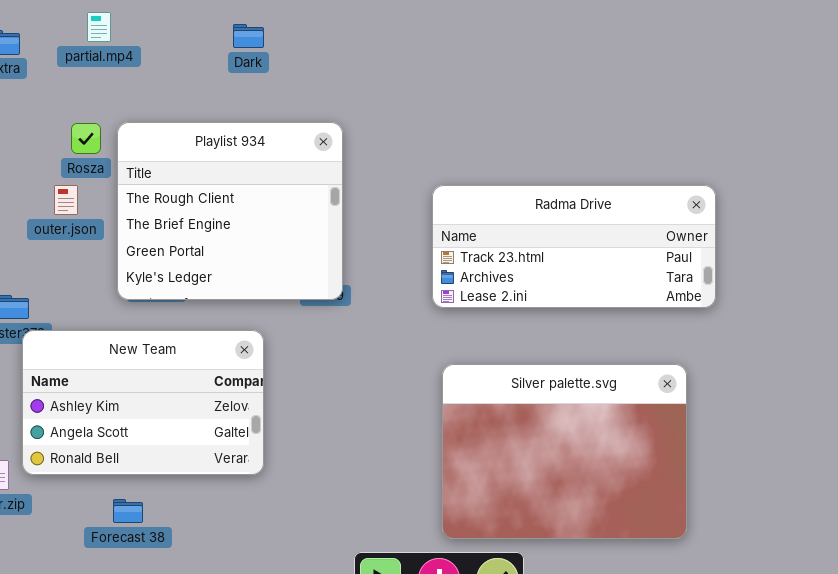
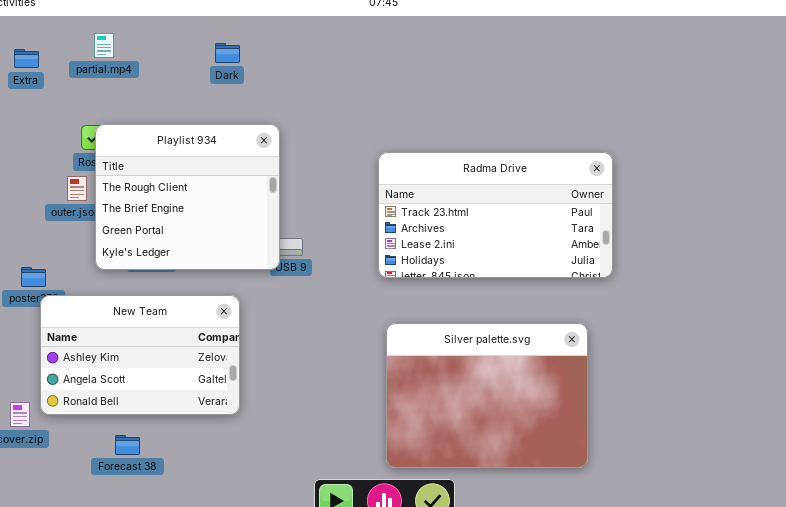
Playlist 934: [117,122,343,300] -> [95,124,280,270], moved
Radma Drive: [432,185,716,308] -> [378,152,613,278], resized

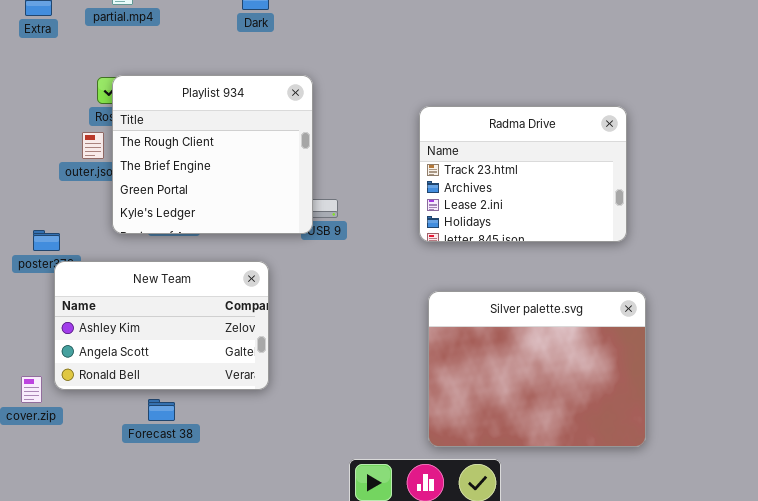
Radma Drive: [378,152,613,278] -> [419,106,627,242], resized
Forecast 38: [115,435,140,455] -> [148,399,175,421], moved

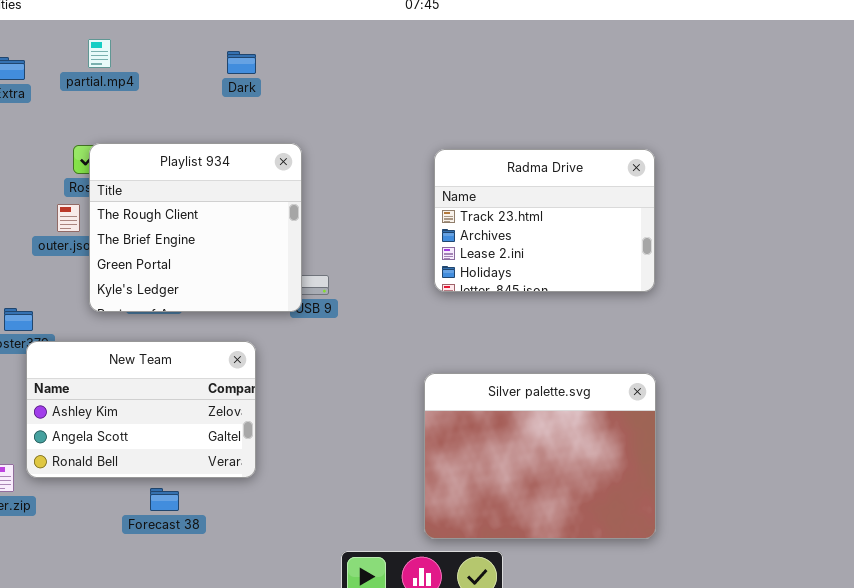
Radma Drive: [419,106,627,242] -> [434,149,655,292], moved
Forecast 38: [148,399,175,421] -> [150,488,179,511], moved

